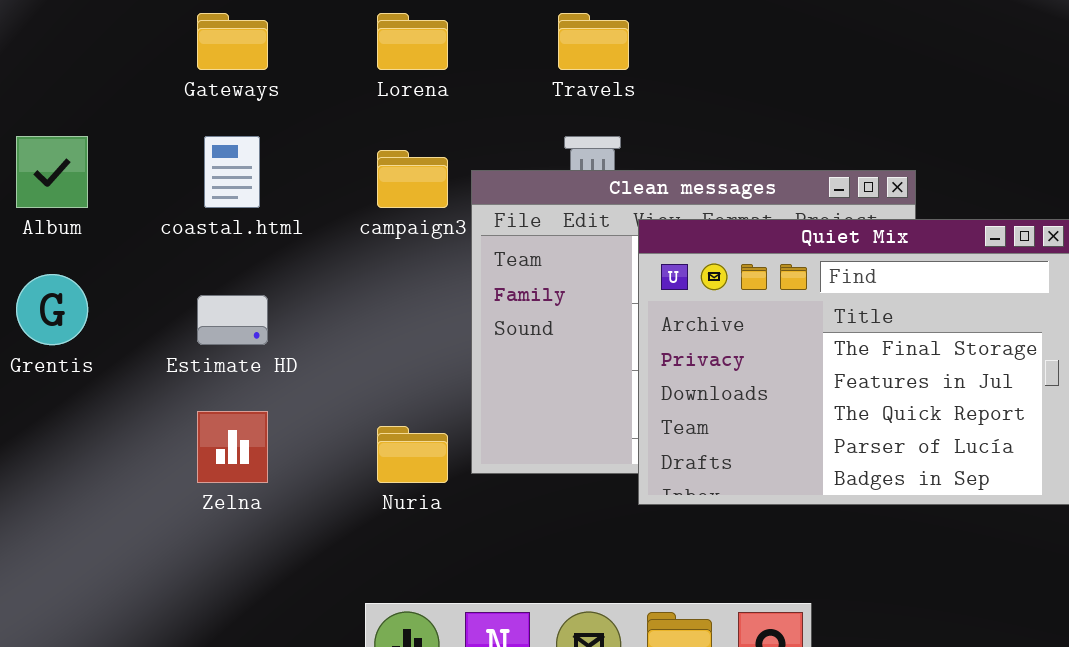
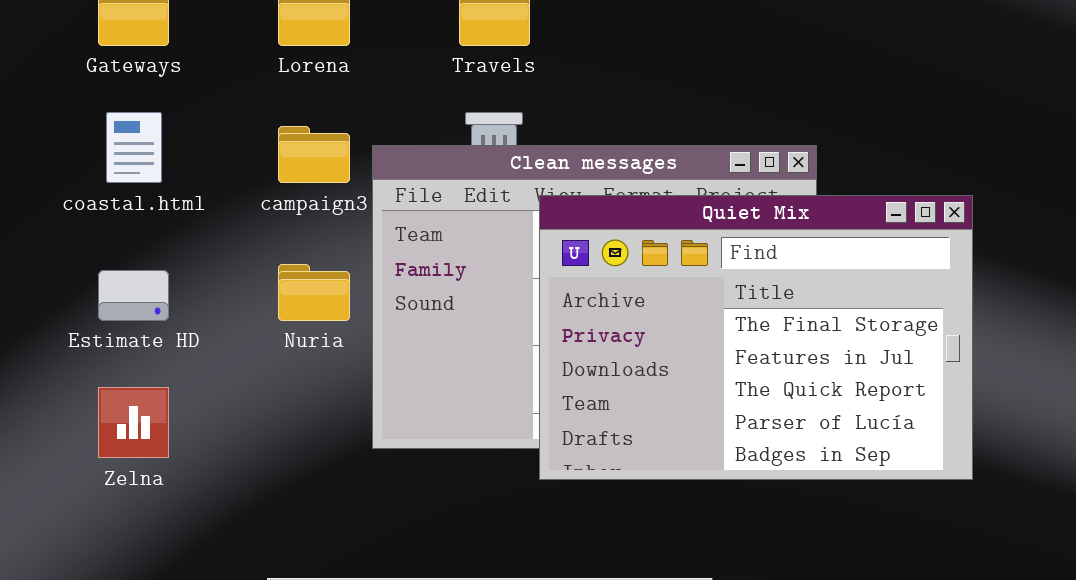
Nuria: [377,426,448,483] -> [278,264,350,321], moved

